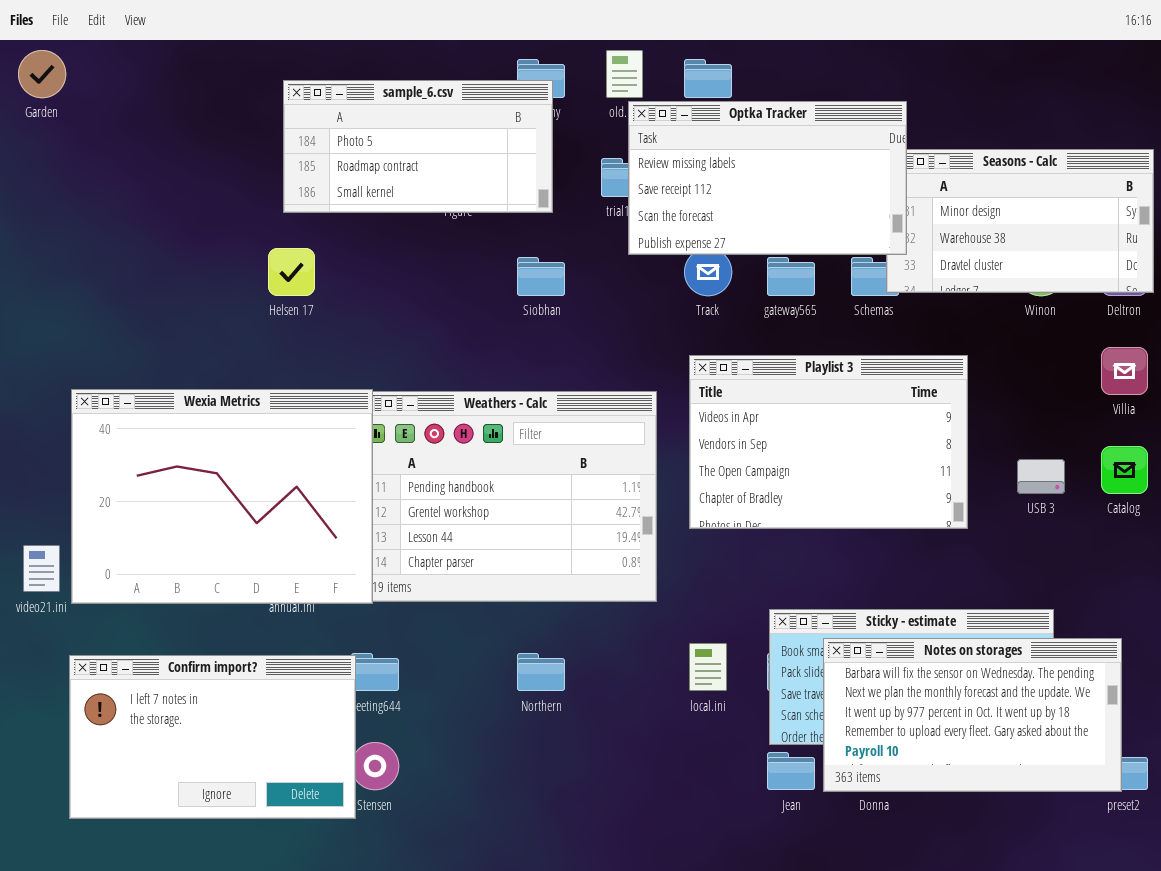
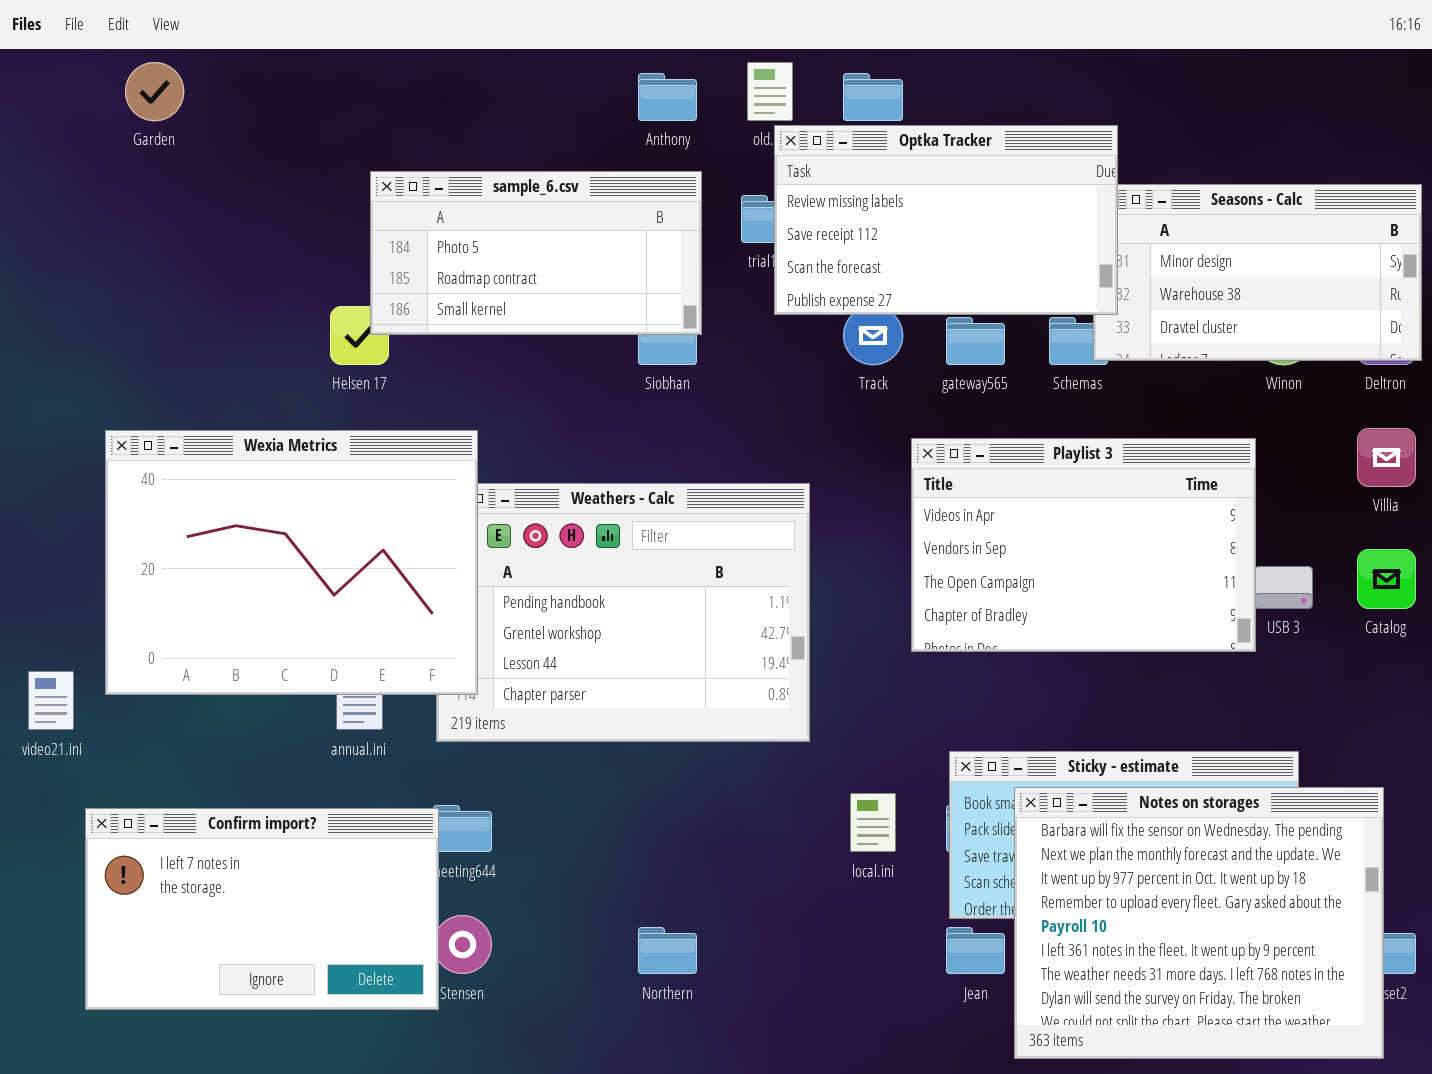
Garden: [18,50,66,98] -> [125,62,184,121], moved
sample_6.csv: [283,80,553,213] -> [370,171,702,335], moved
Playlist 3: [689,355,968,529] -> [911,438,1256,652], moved
Wexia Metrics: [71,389,373,604] -> [105,430,478,695], moved
Notes on storages: [823,638,1122,792] -> [1014,787,1384,1059], resized
Northern: [517,653,565,691] -> [638,927,697,974], moved

